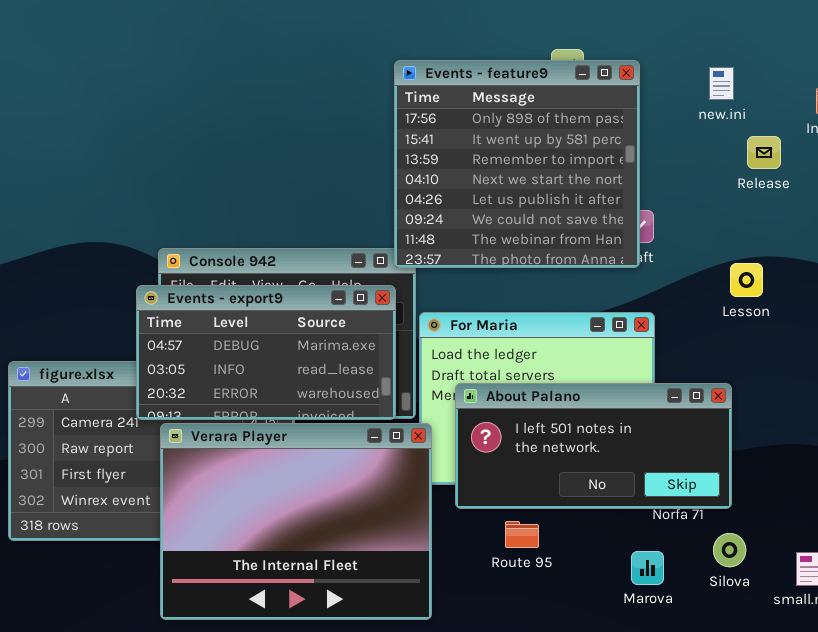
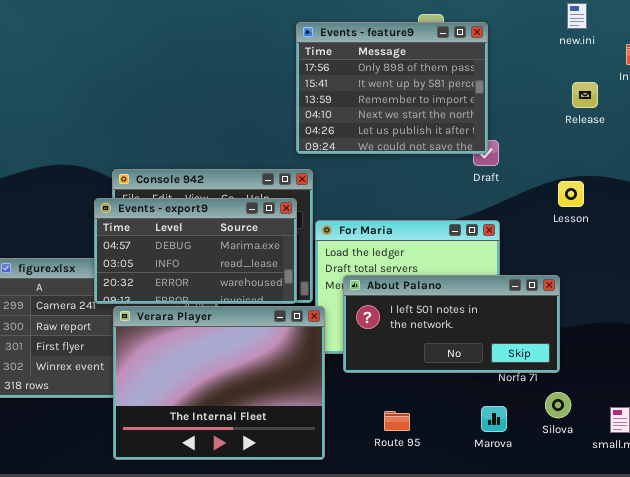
Events - feature9: [394,60,640,268] -> [296,22,488,154], resized
new.ini: [709,67,734,100] -> [567,3,587,29], moved
Route 95: [505,521,539,548] -> [384,411,410,431], moved

